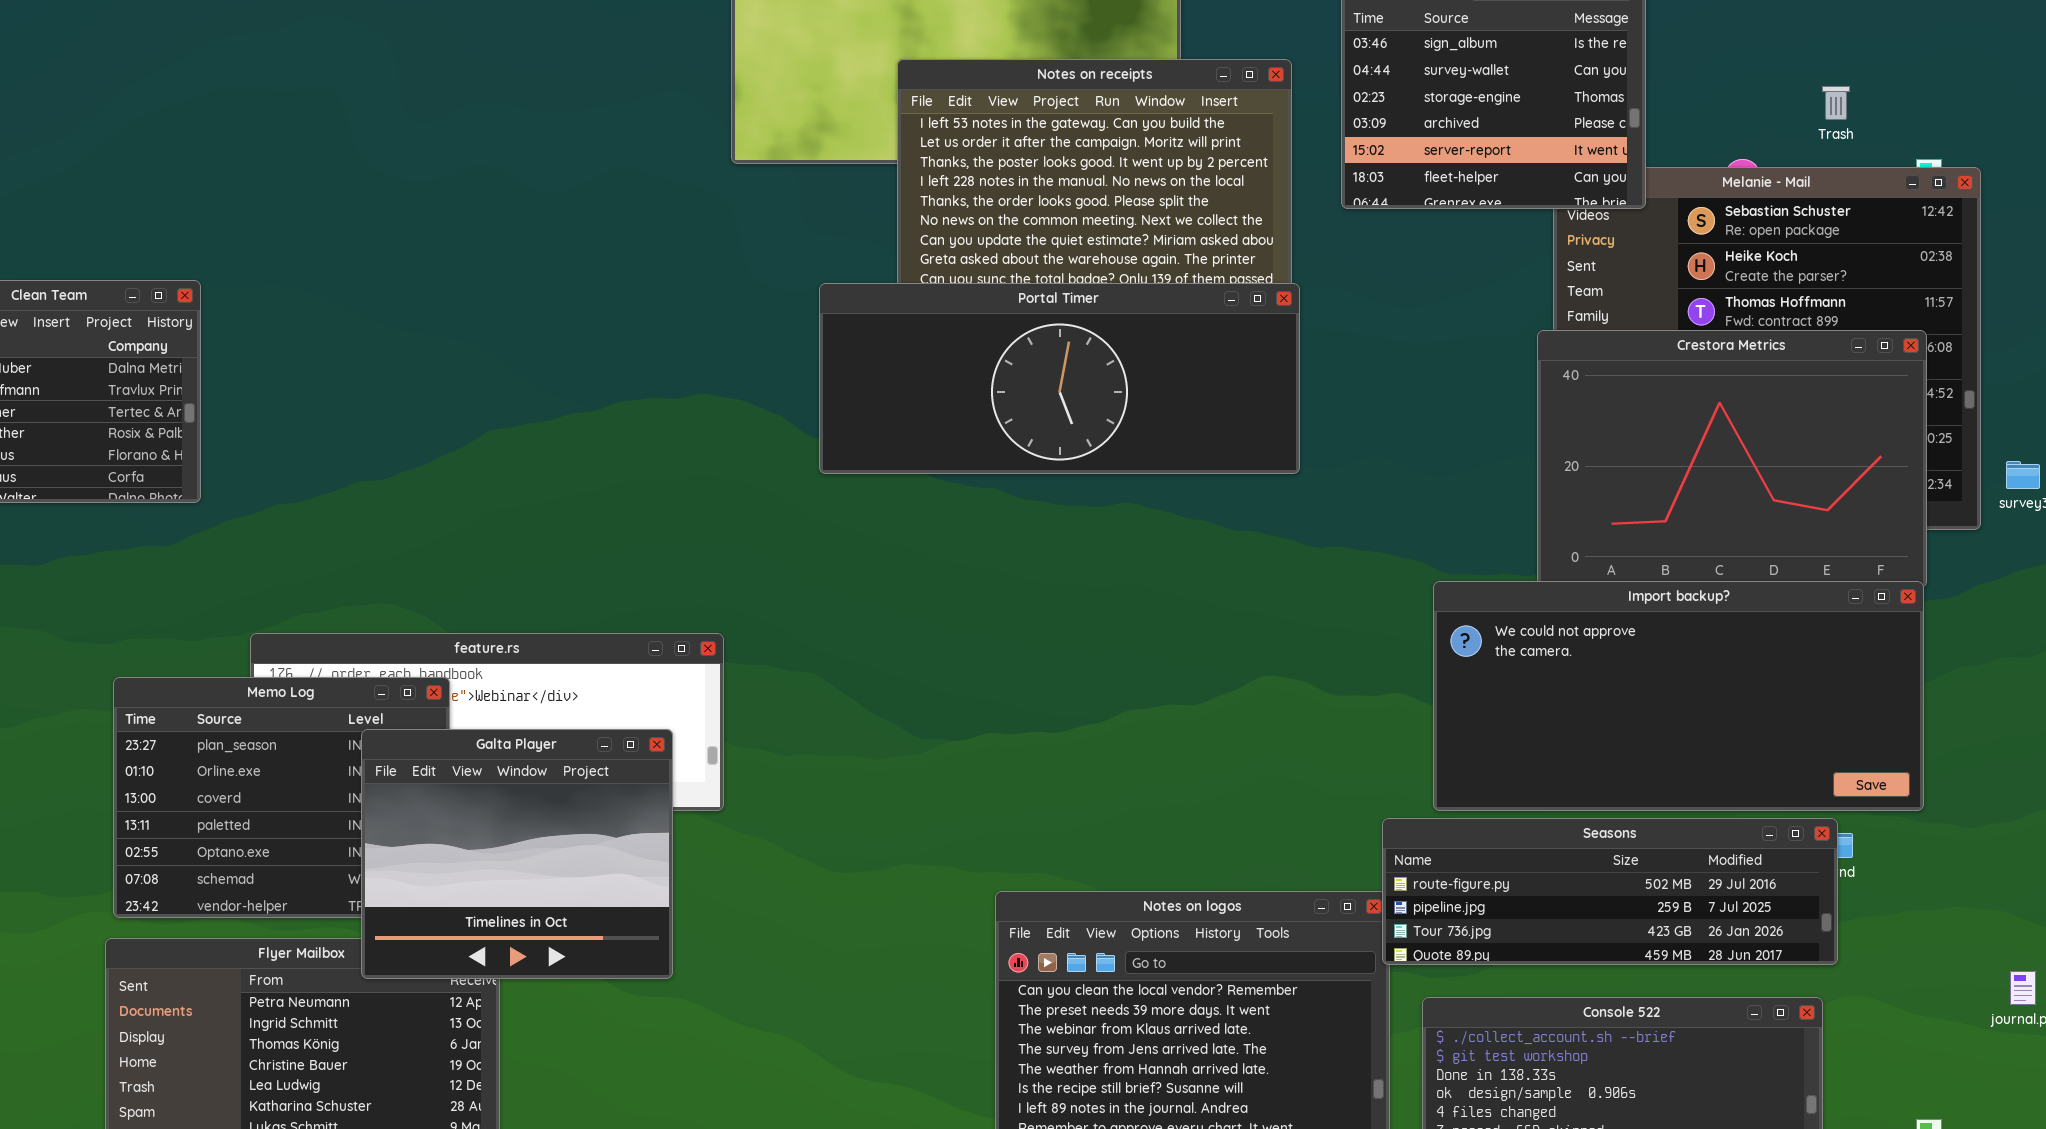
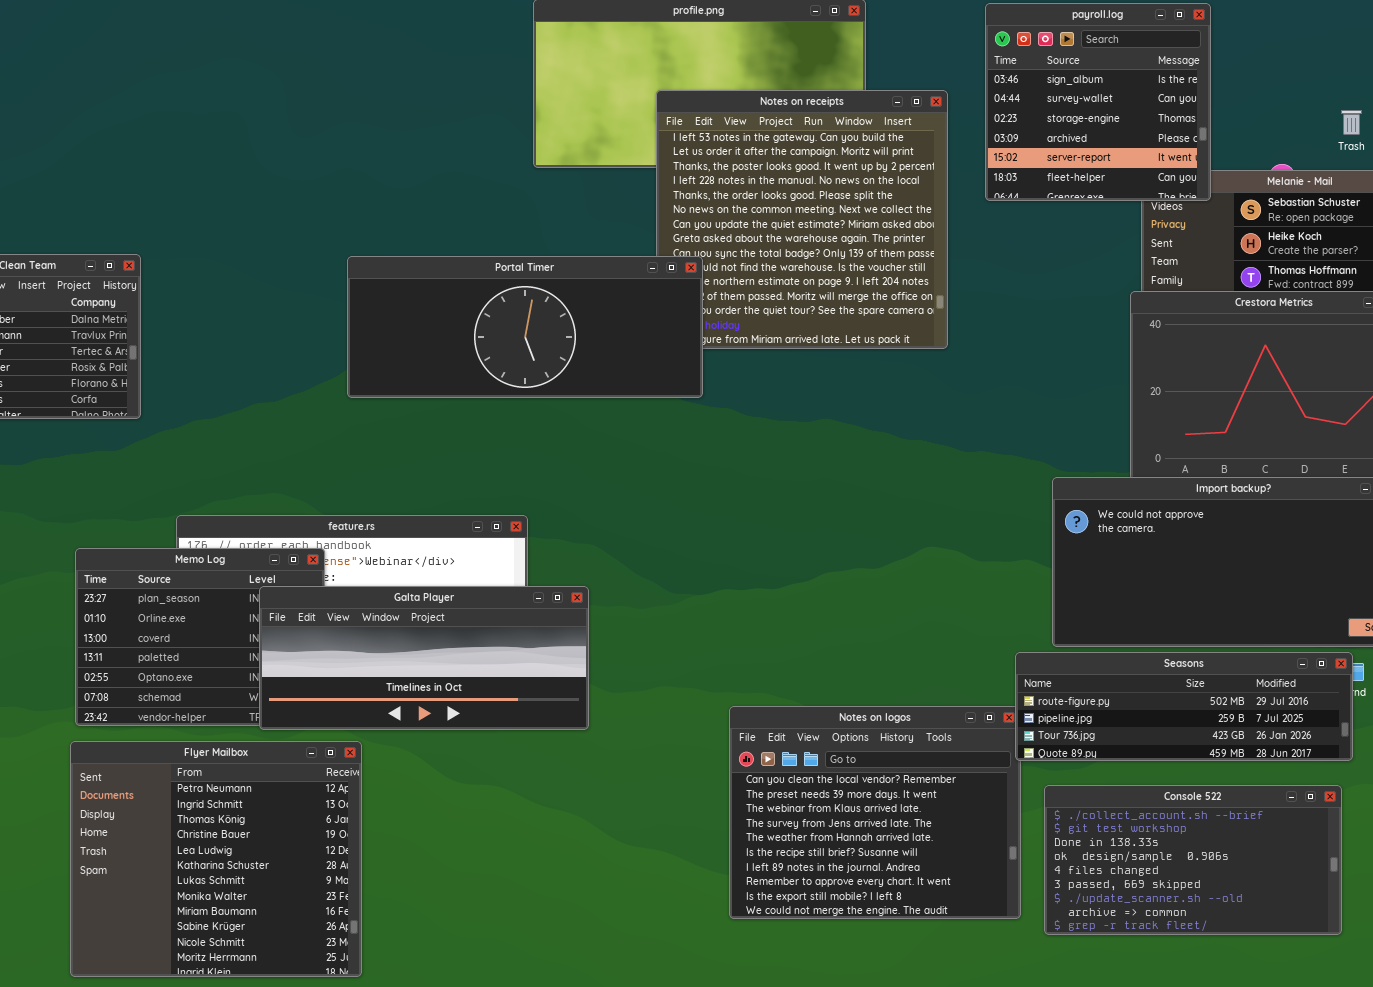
Portal Timer: [819,283,1300,474] -> [347,256,703,398], moved
Galta Player: [361,729,673,979] -> [259,586,589,730], resized

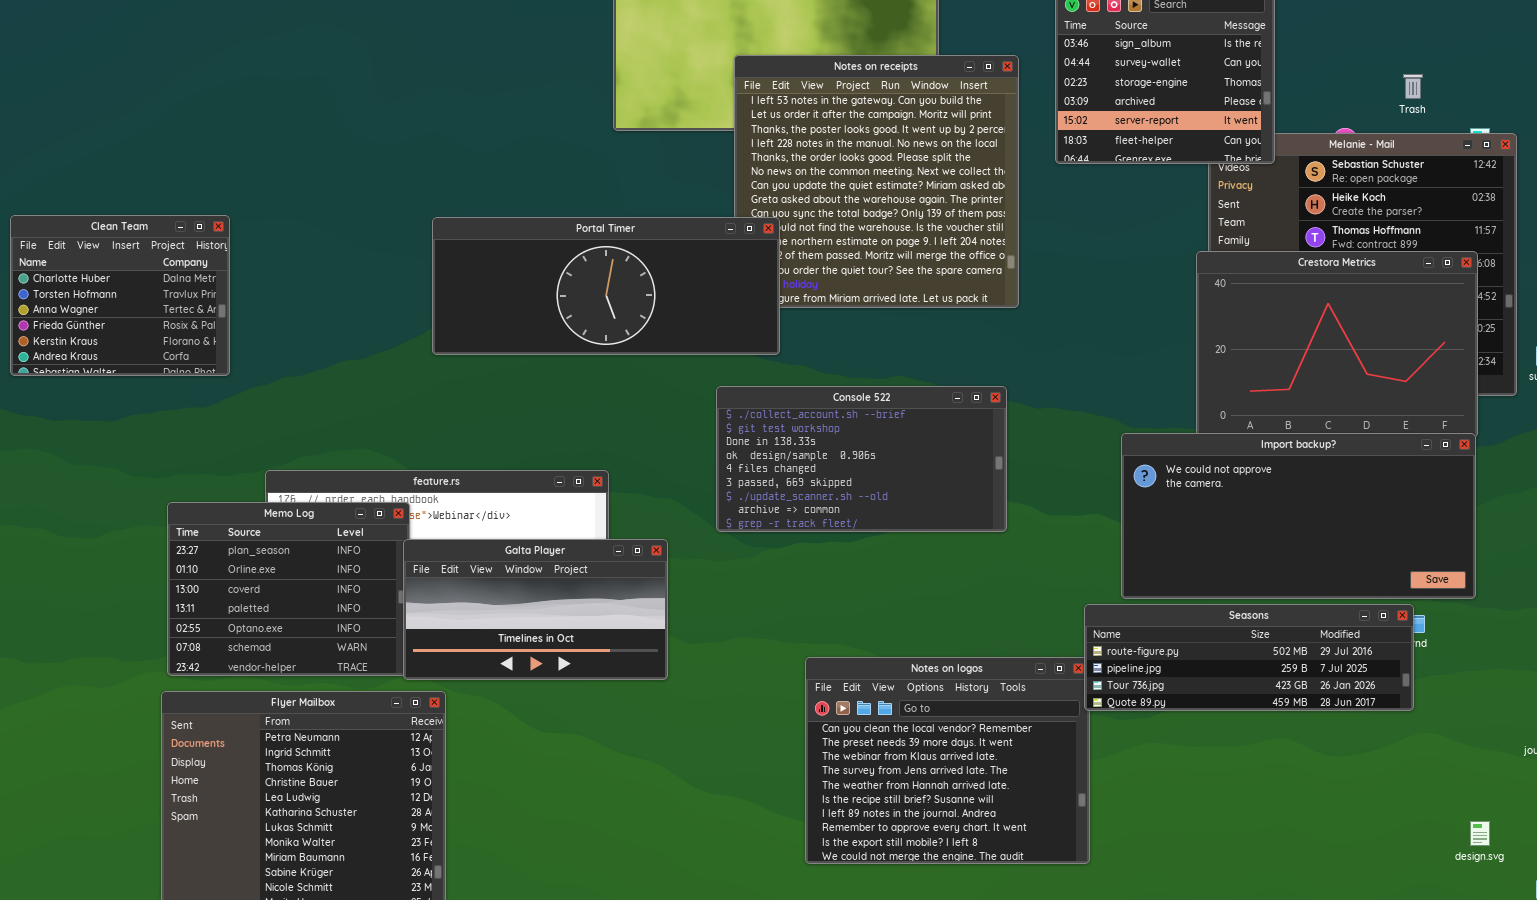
Galta Player: [259,586,589,730] -> [403,539,668,680], resized
Console 522: [1044,785,1342,935] -> [716,386,1007,532], moved

